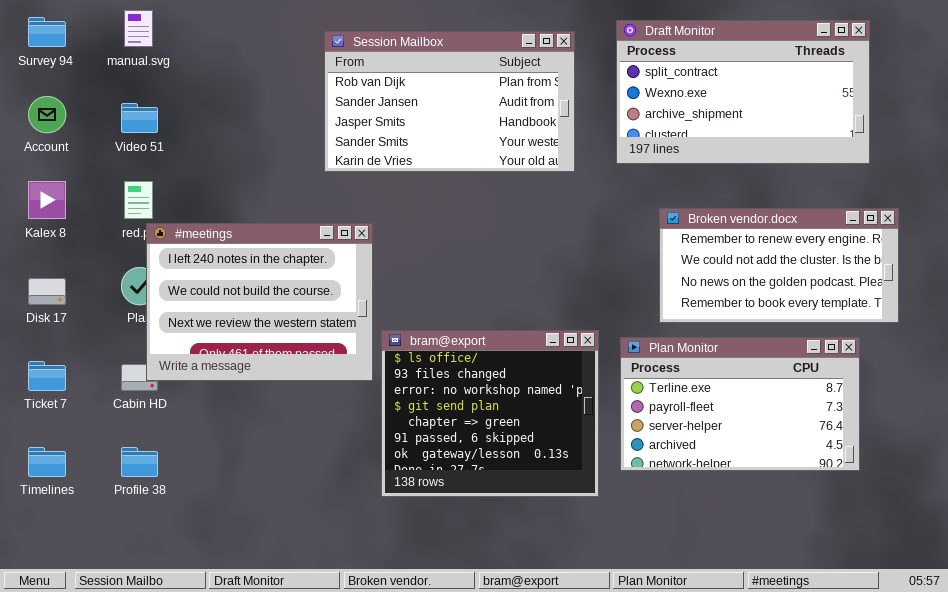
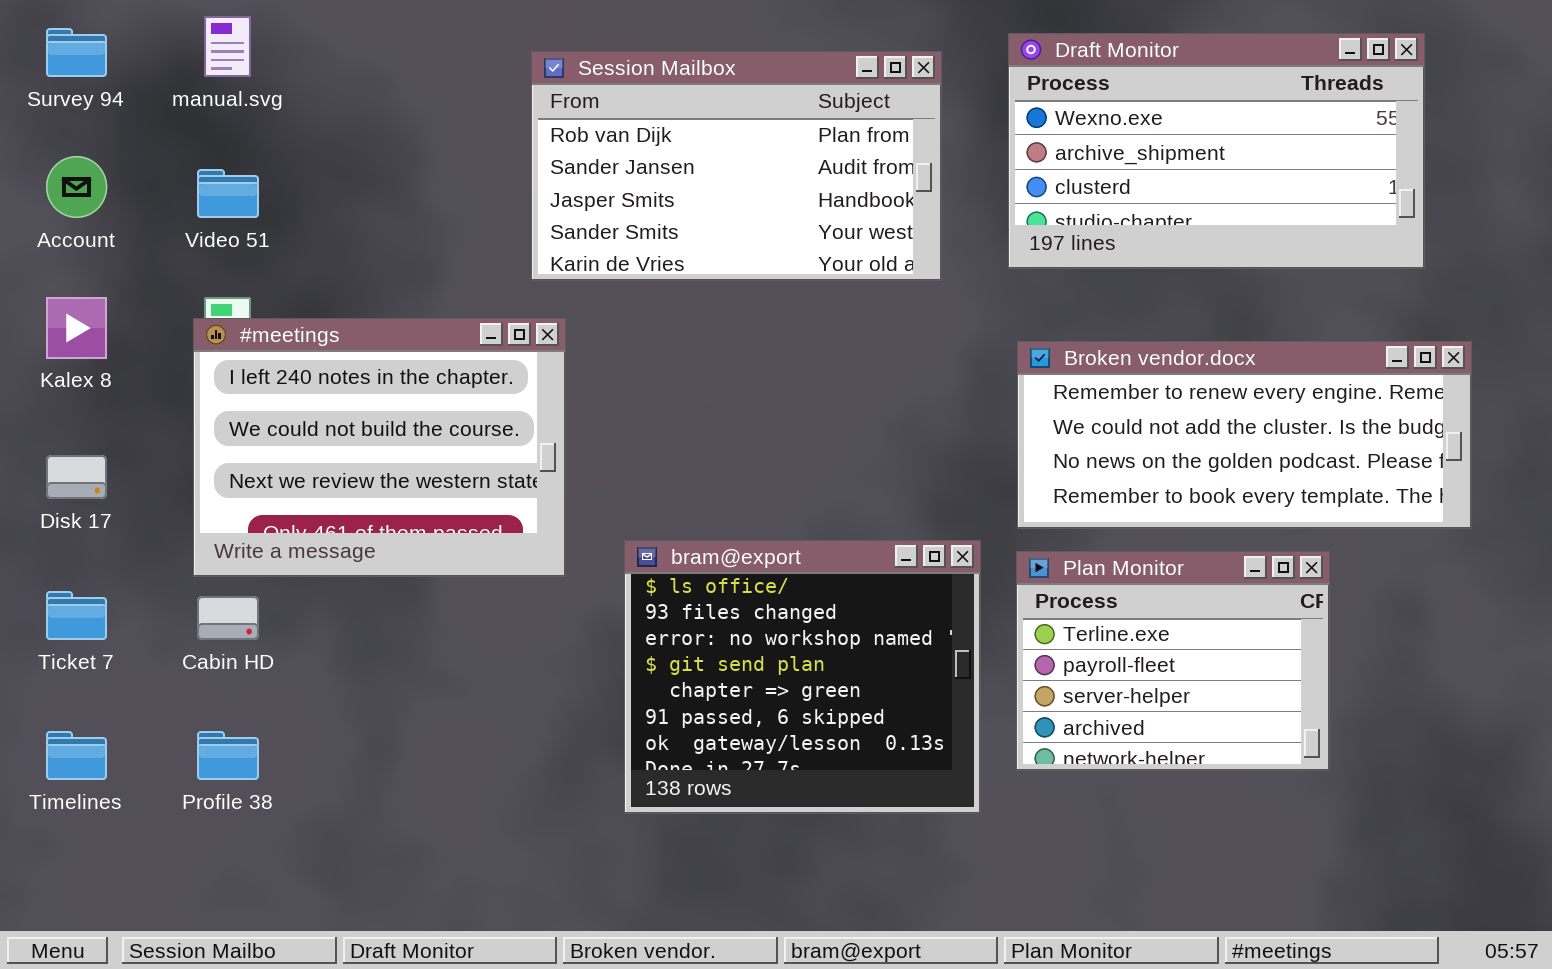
Draft Monitor: [616,20,870,164] -> [1008,33,1425,269], scrolled down 1 row
Broken vendor.docx: [659,208,899,323] -> [1017,341,1472,529], resized
#meetings: [146,223,373,381] -> [193,318,566,577], moved
Plan Monitor: [620,337,860,471] -> [1016,551,1330,771], resized

